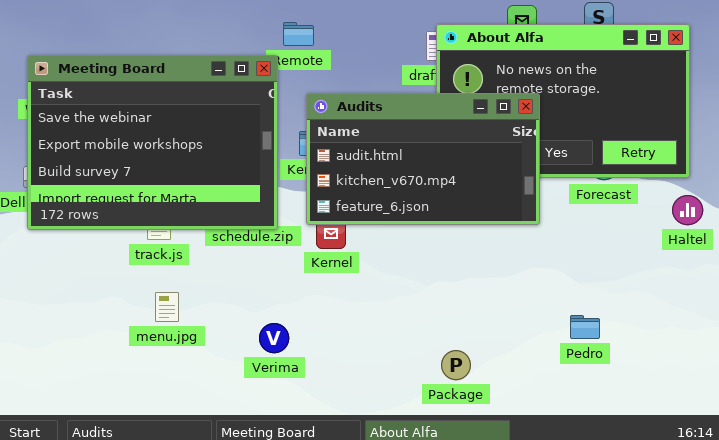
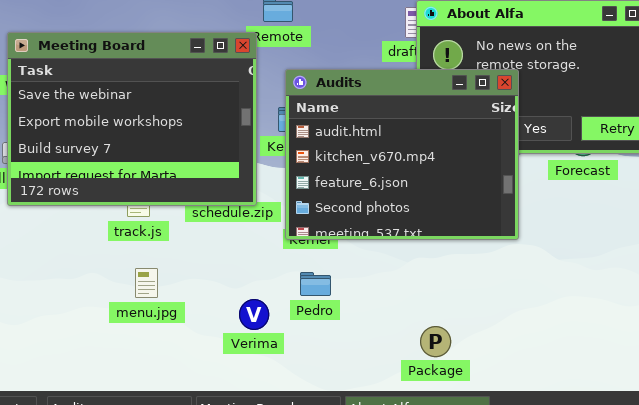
Audits: [306,93,540,225] -> [285,69,519,240], resized
Pedro: [570,315,600,339] -> [300,272,331,296], moved

